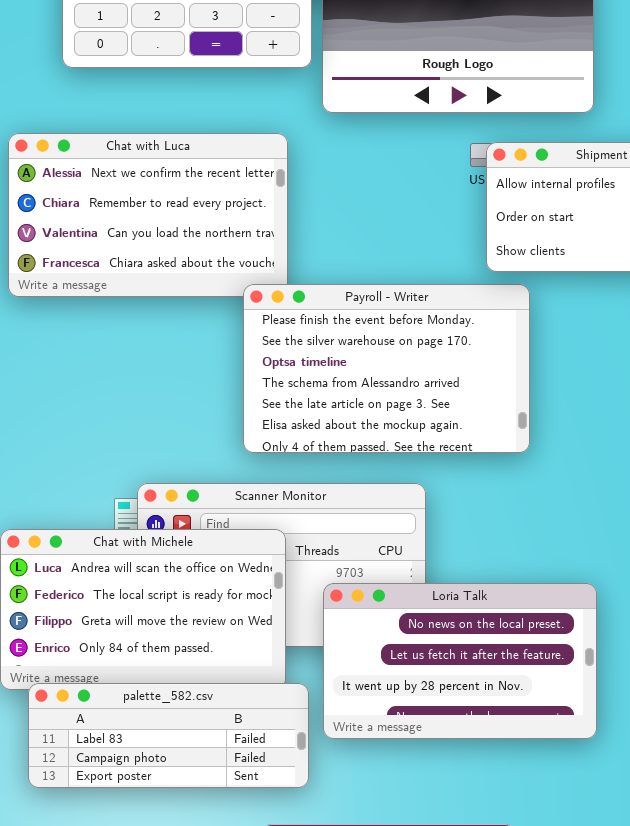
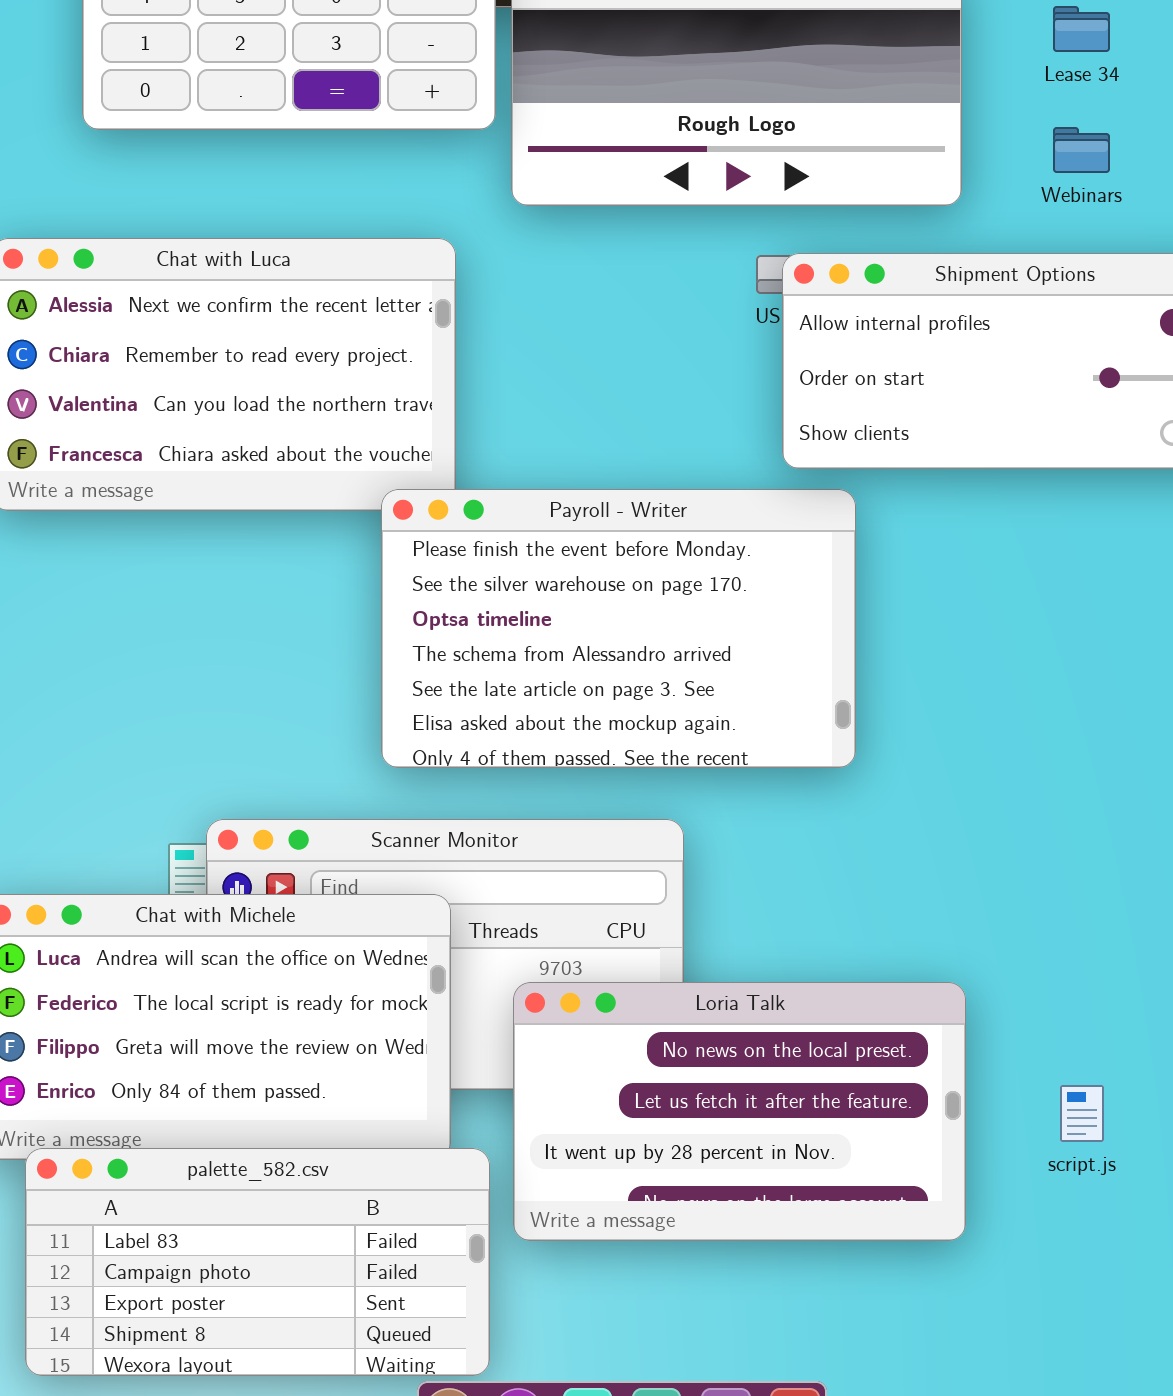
palette_582.csv: [28,683,309,788] -> [25,1148,490,1376], resized

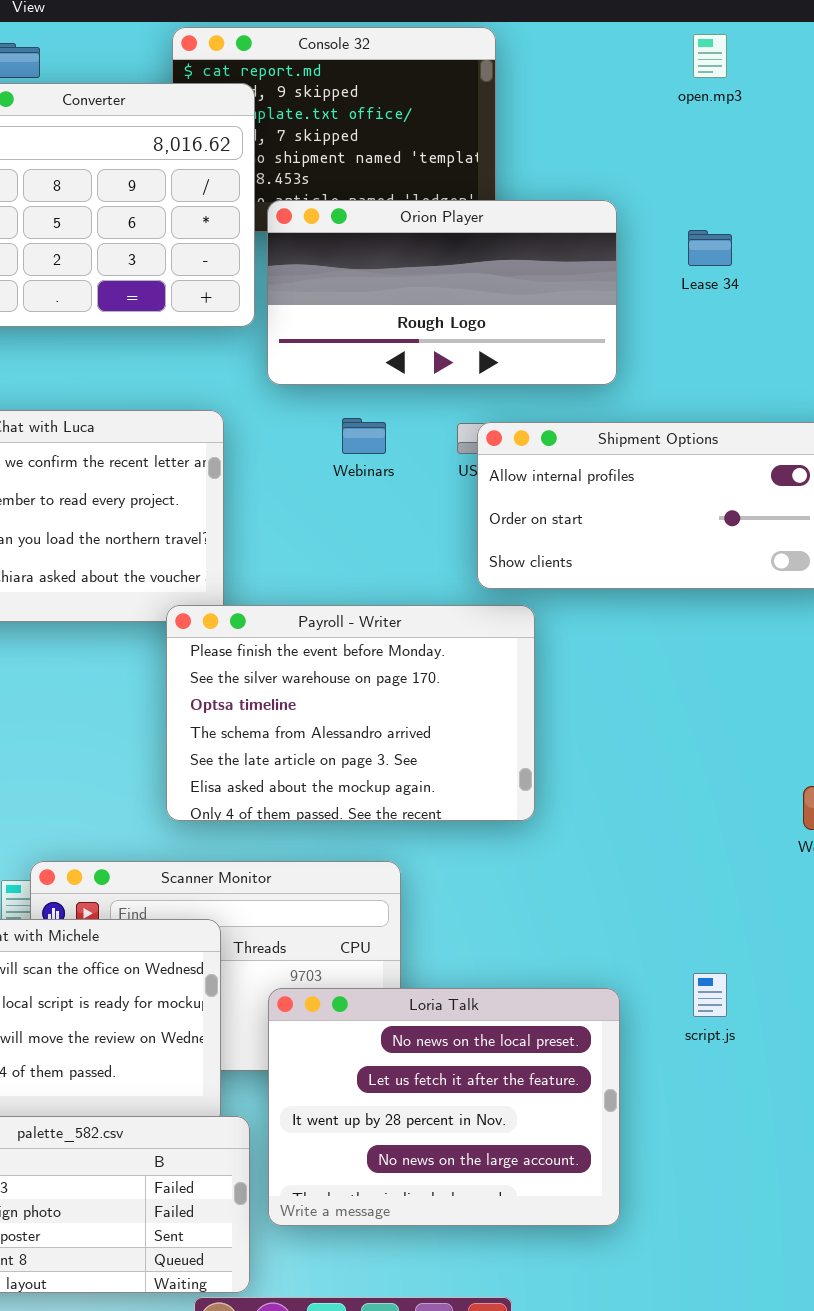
Webinars: [1053,127,1110,173] -> [342,418,386,454], moved
Loria Talk: [513,982,966,1241] -> [268,988,620,1226], resized
script.js: [1060,1085,1104,1142] -> [693,973,727,1017], moved

